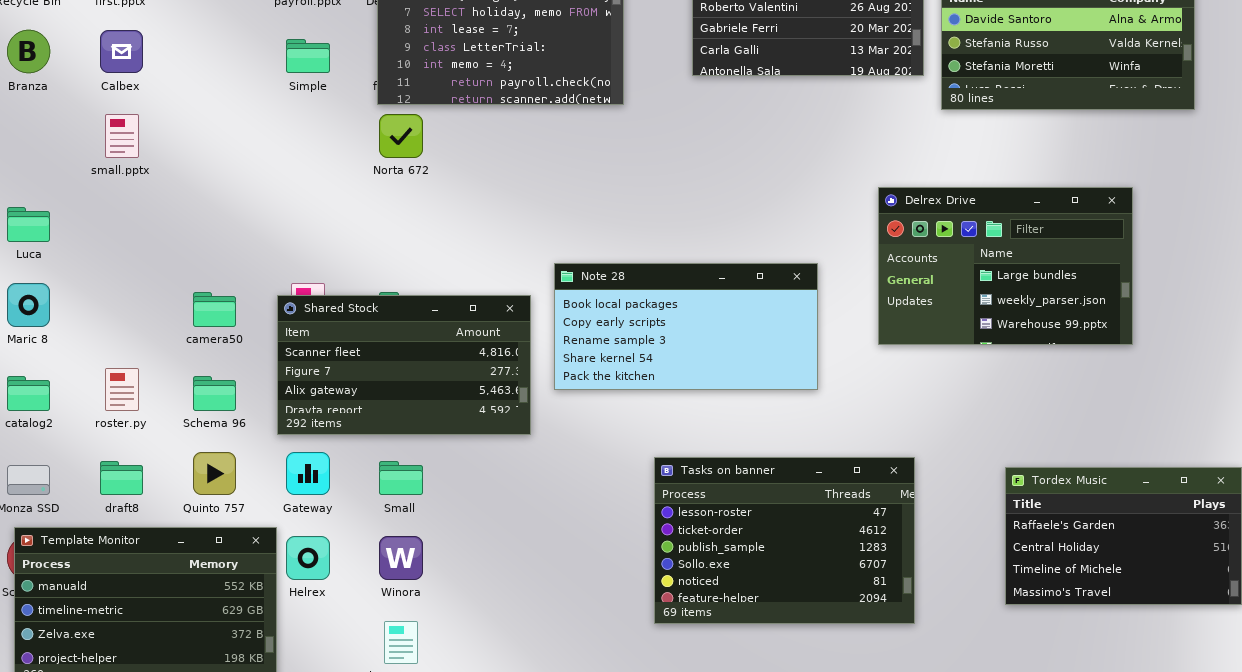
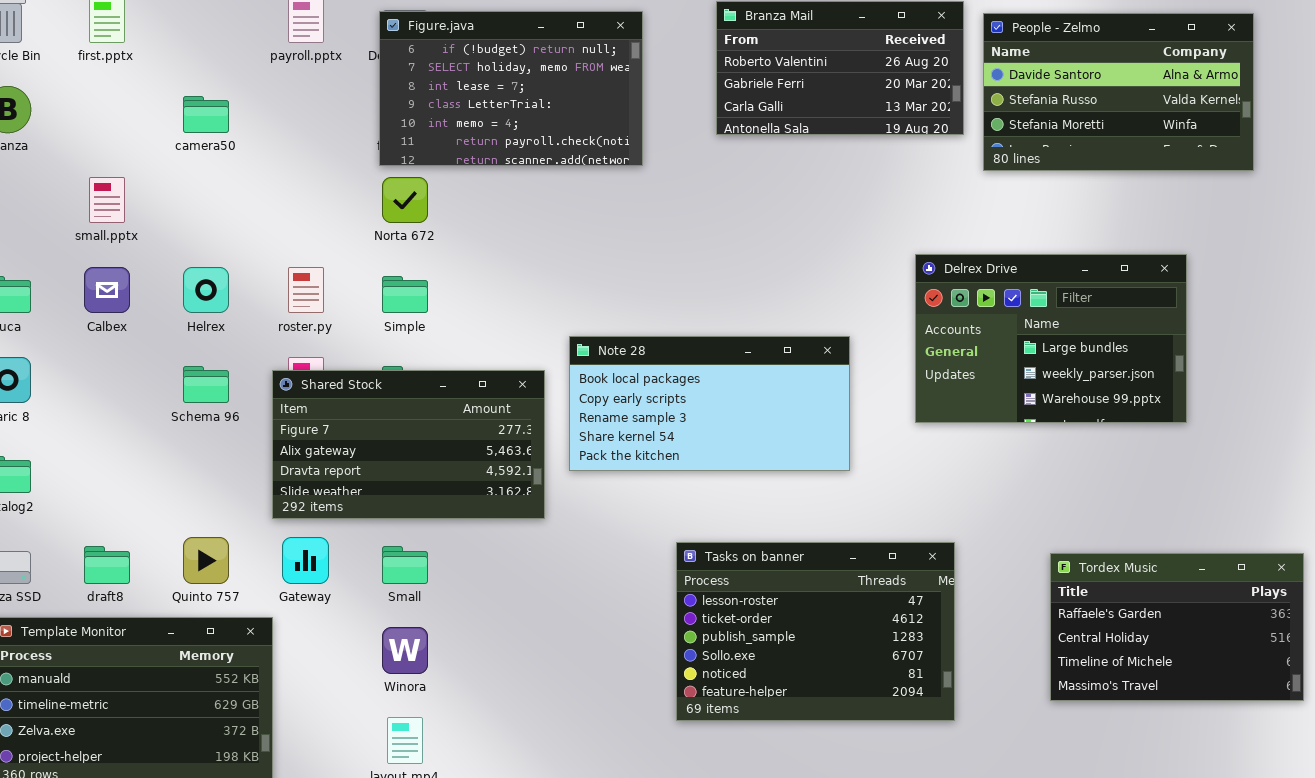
Calbex: [100,30,143,73] -> [84,267,130,313], moved
Simple: [286,39,330,73] -> [382,276,428,313], moved
camera50: [193,292,236,327] -> [183,96,229,133], moved
Shared Stock: [277,295,531,435] -> [272,370,545,519], scrolled down 1 row
roster.py: [105,368,139,411] -> [288,267,324,313], moved
Schema 96: [193,376,236,411] -> [183,366,229,403], moved
Helrex: [286,536,330,580] -> [183,267,229,313], moved

